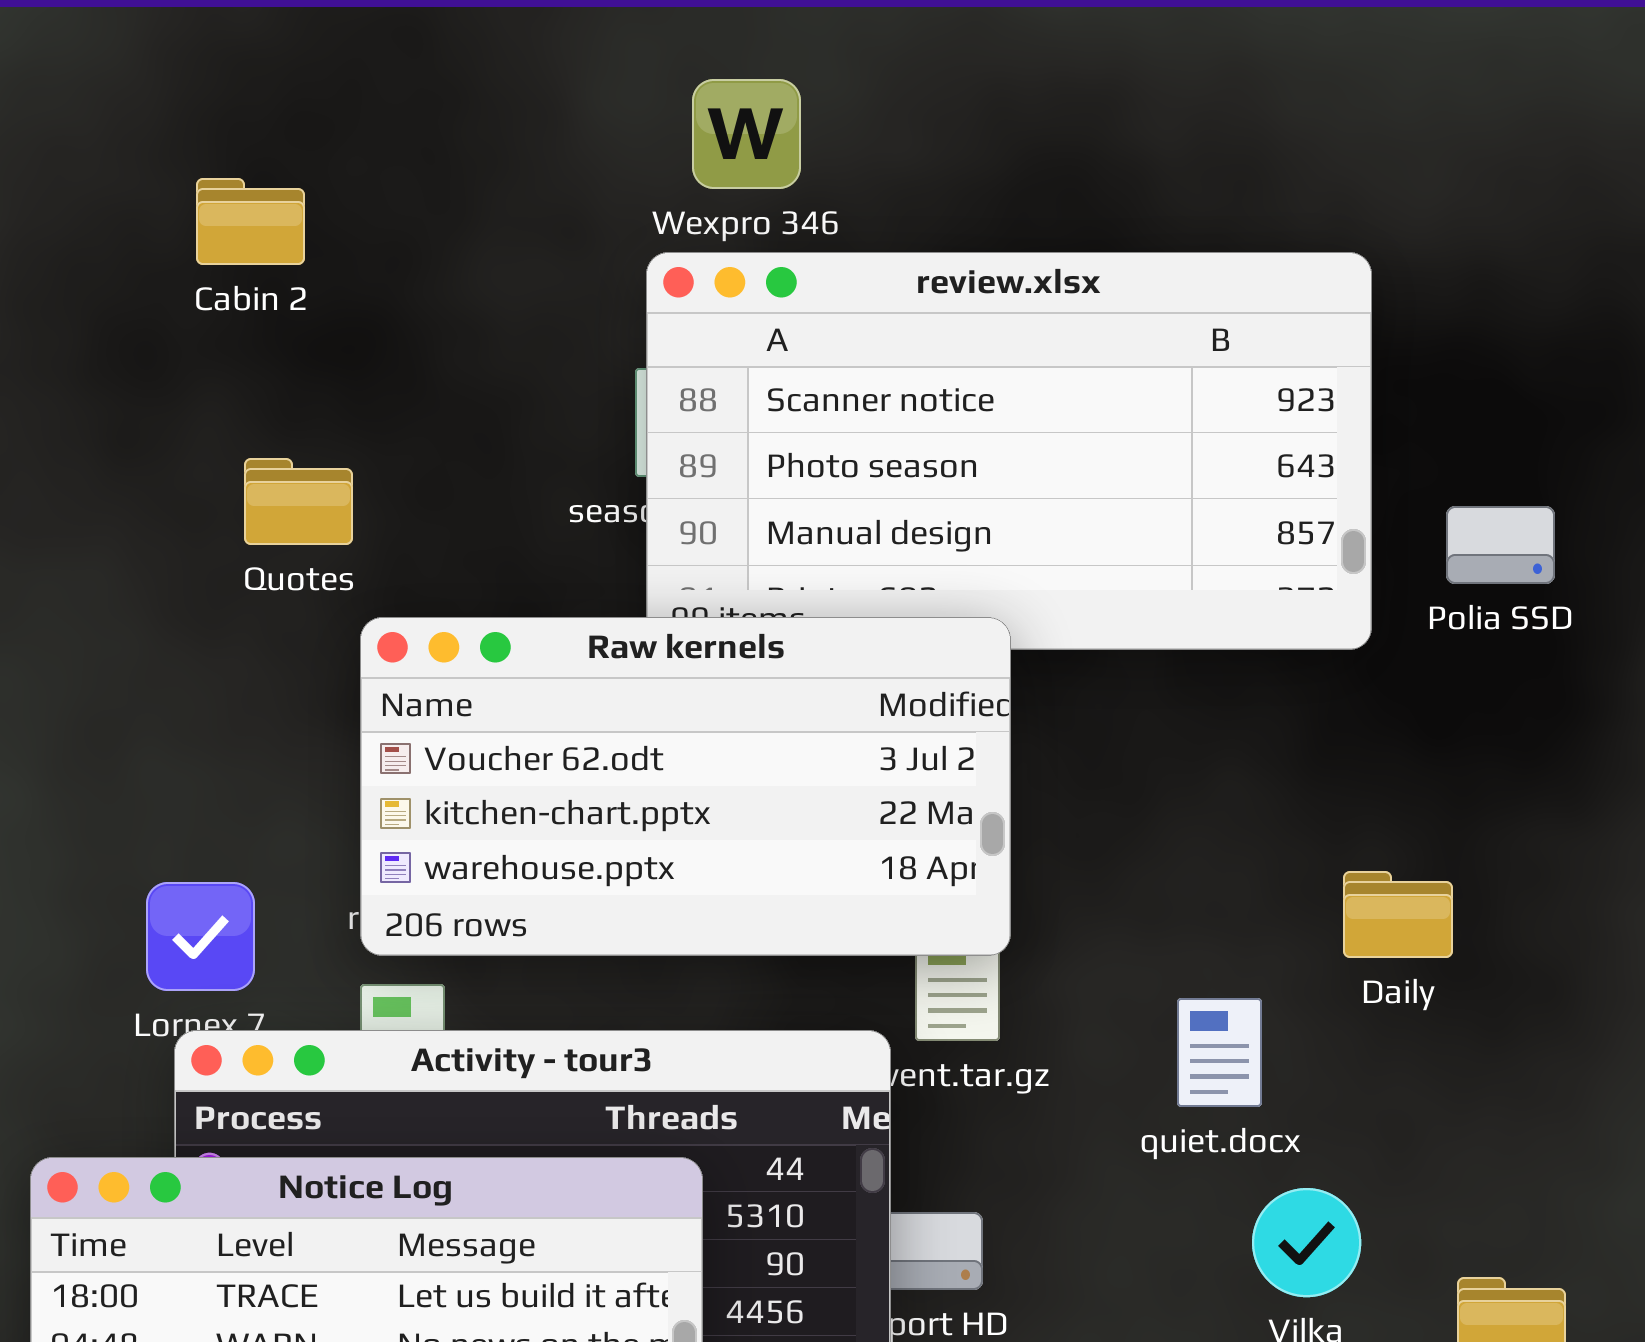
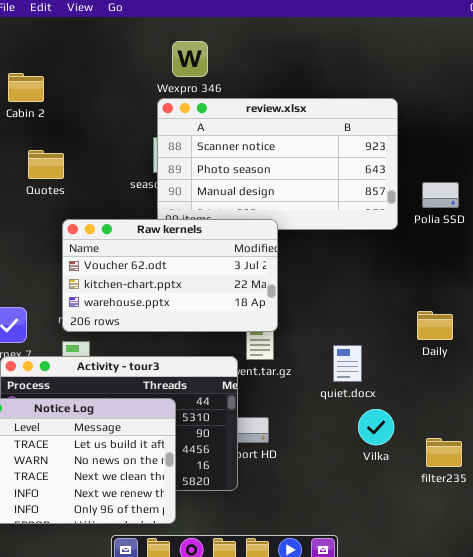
Quotes: [244,458,353,545] -> [28,150,64,179], moved
Daily: [1343,871,1453,958] -> [417,311,453,340], moved

